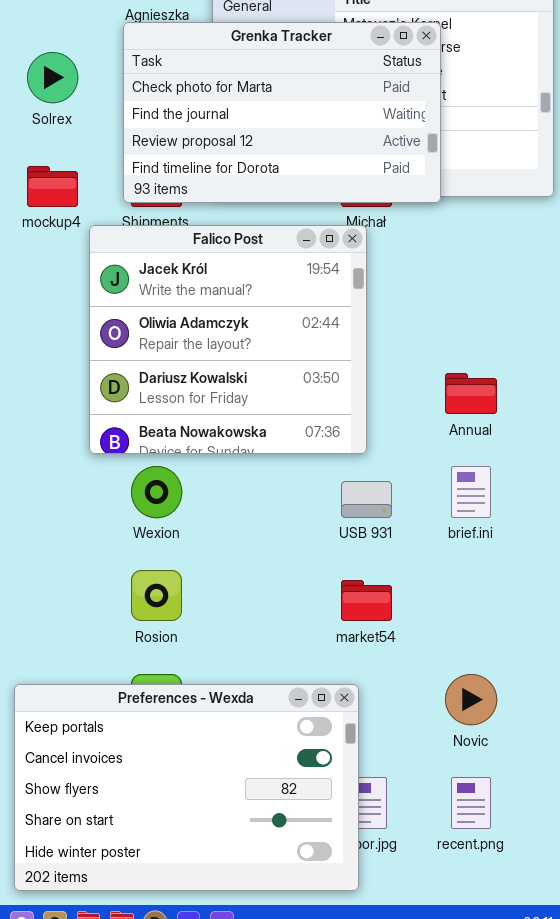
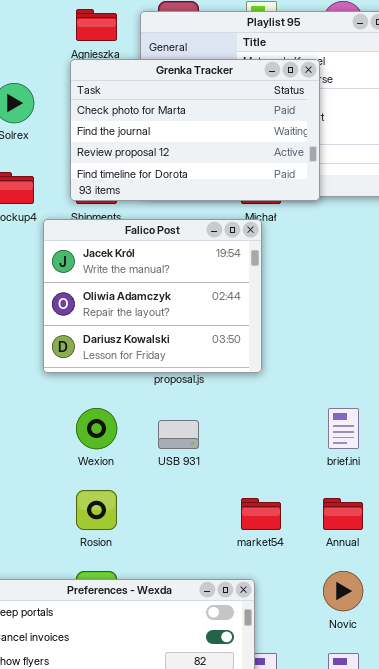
Falico Post: [89,225,367,454] -> [43,219,262,373], resized
Annual: [445,373,497,414] -> [323,498,363,530], moved
USB 931: [341,481,392,518] -> [158,420,199,449], moved

